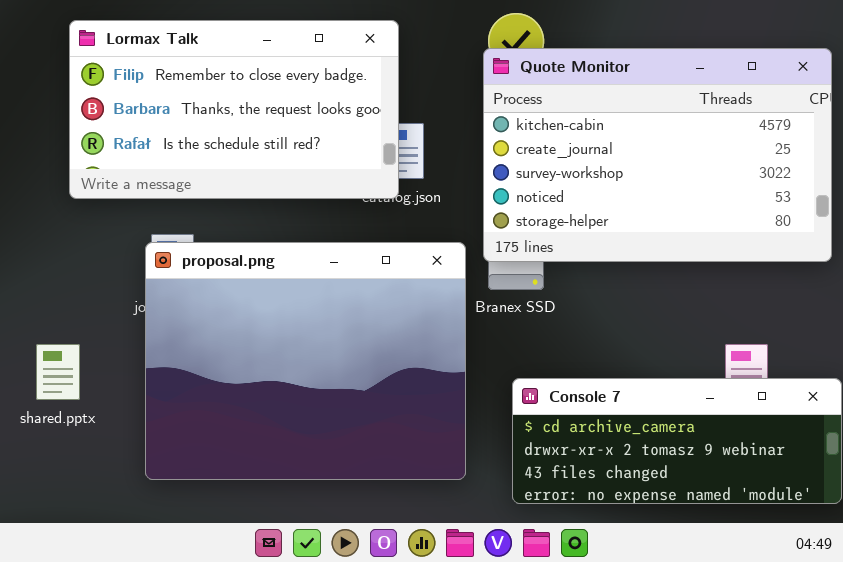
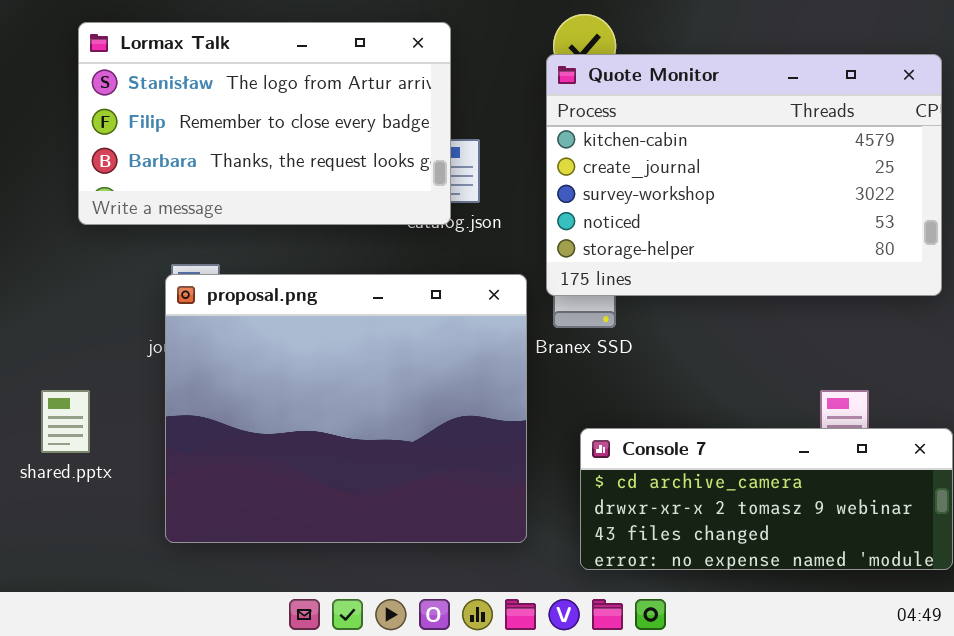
Lormax Talk: [69,20,399,199] -> [78,22,451,225], scrolled up 1 row

